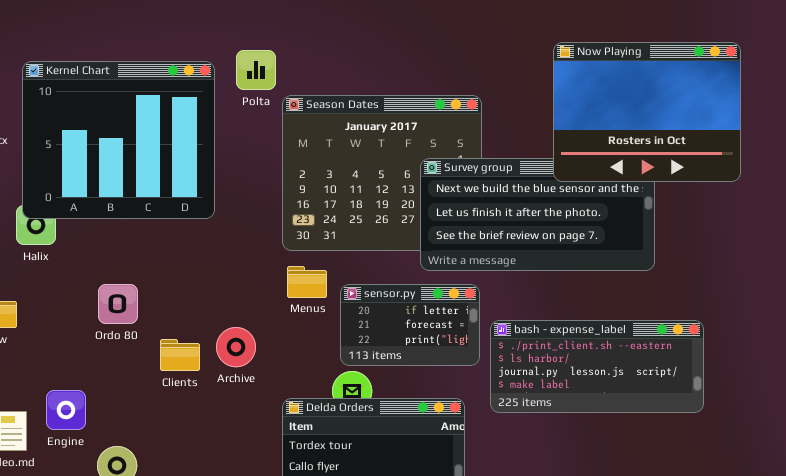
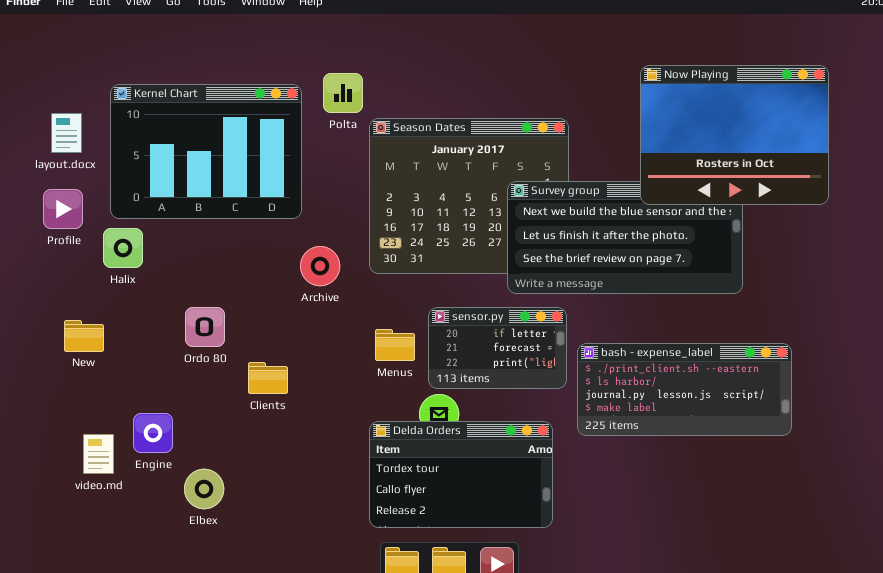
Kernel Chart: [22,61,215,219] -> [110,84,302,219], resized
Menus: [287,266,327,298] -> [375,329,415,361], moved
Archive: [216,327,256,367] -> [300,246,340,286], moved

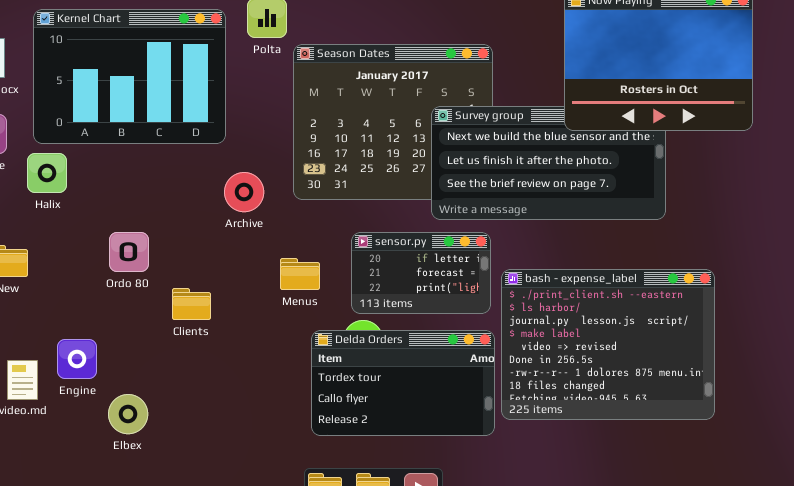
Menus: [375,329,415,361] -> [280,258,320,290], moved
bash - expense_label: [577,343,792,436] -> [501,269,715,420], resized
Delda Orders: [369,421,553,528] -> [311,330,495,436], moved

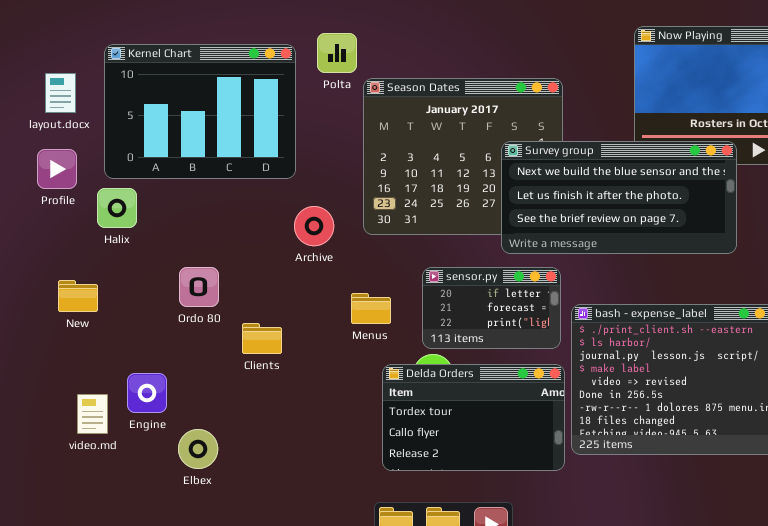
Survey group: [431,106,666,220] -> [501,141,737,254], raised

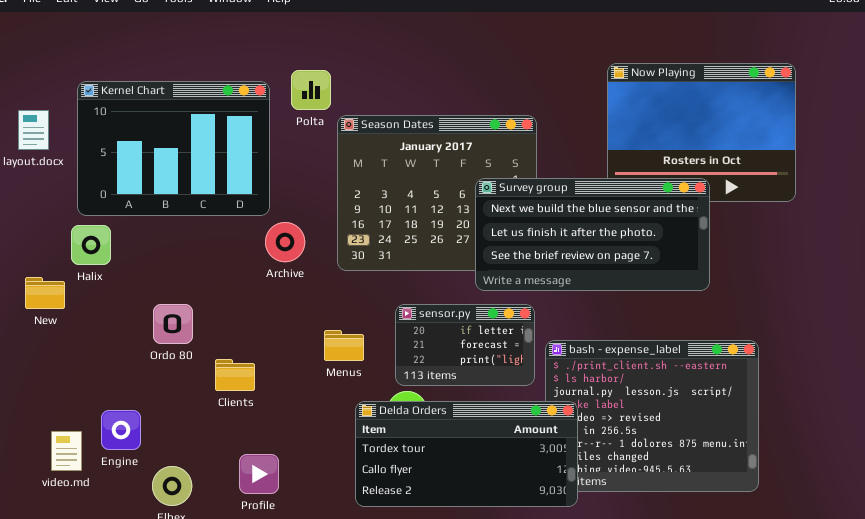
Profile: [37,149,77,189] -> [239,454,279,494], moved
Archive: [294,206,334,246] -> [265,222,305,262], moved
New: [58,280,98,312] -> [25,277,65,309], moved
Delda Orders: [382,364,565,471] -> [355,401,578,507], resized

